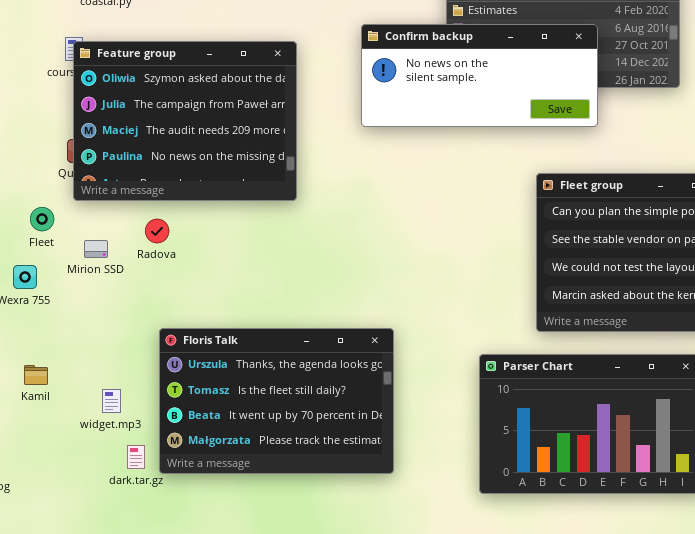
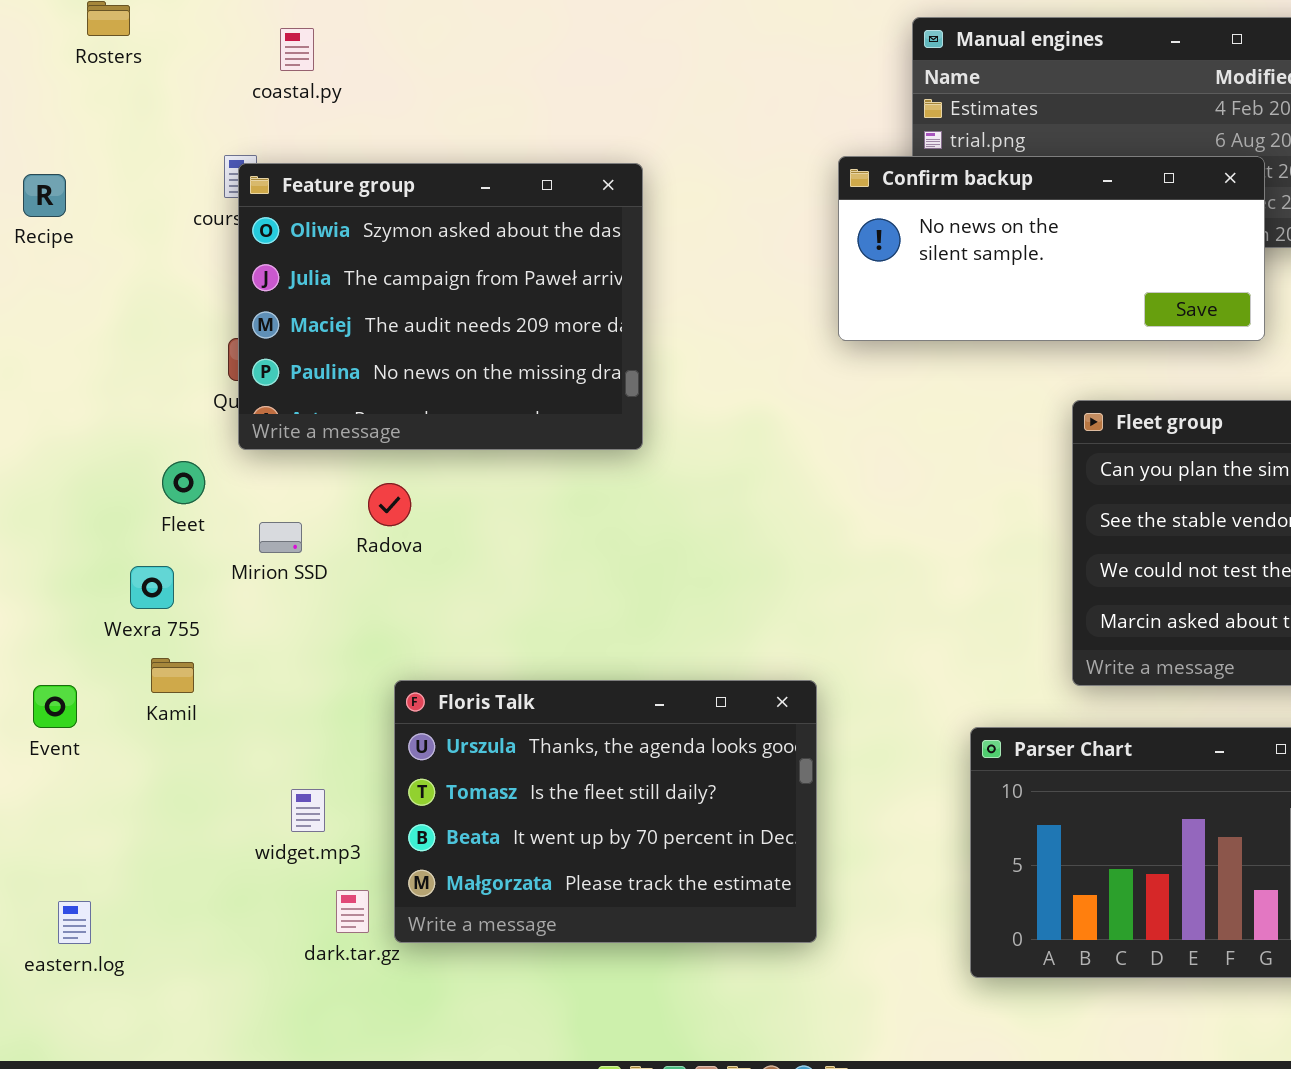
Confirm backup: [361,24,598,127] -> [838,156,1265,341], moved
Kamil: [24,365,48,385] -> [151,658,194,693], moved

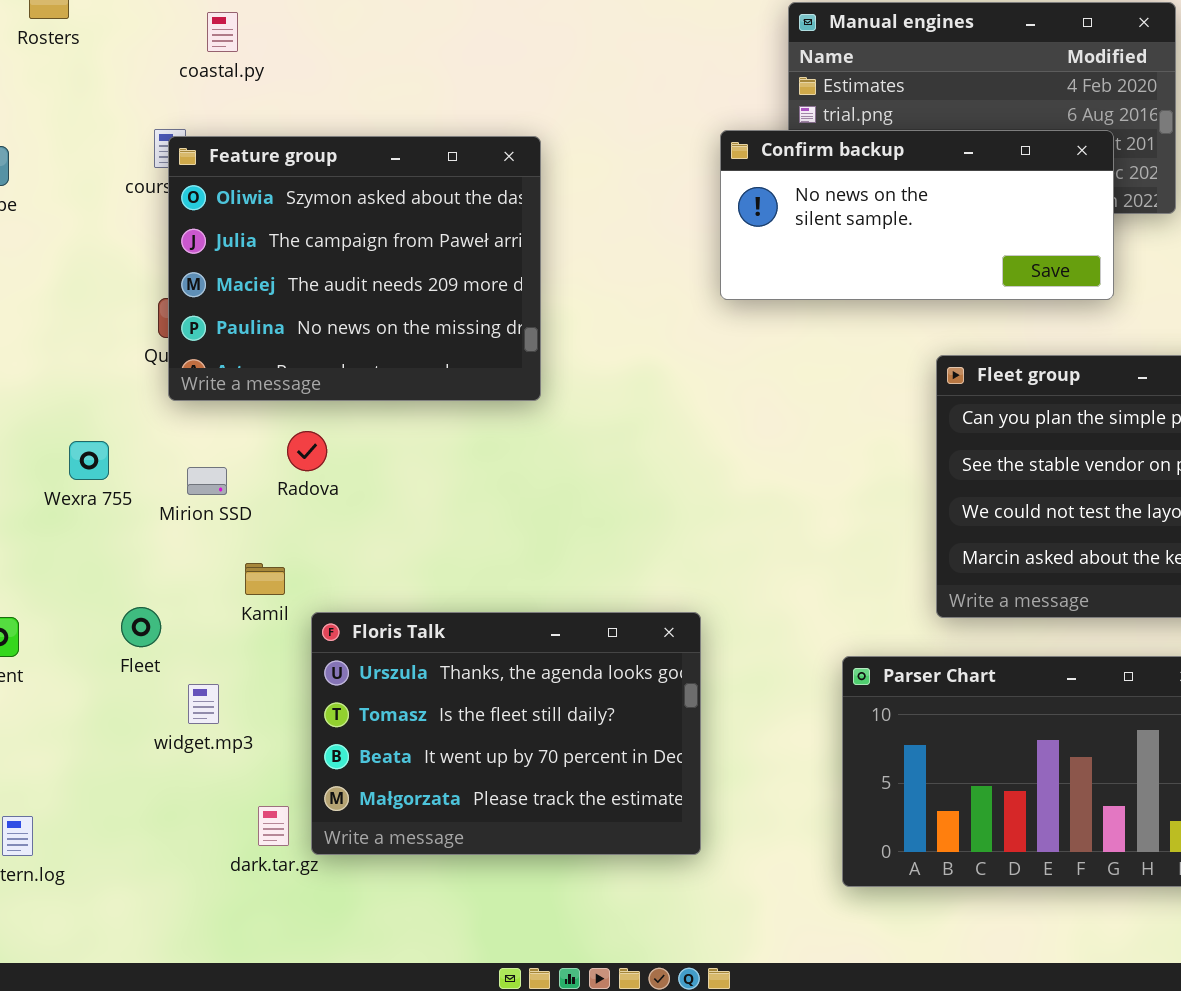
Fleet: [162,461,205,504] -> [121,607,161,647], moved
Wexra 755: [130,566,174,609] -> [69,441,109,480], moved
Kamil: [151,658,194,693] -> [245,563,285,595], moved
widget.mp3: [291,789,325,832] -> [188,684,219,724], moved

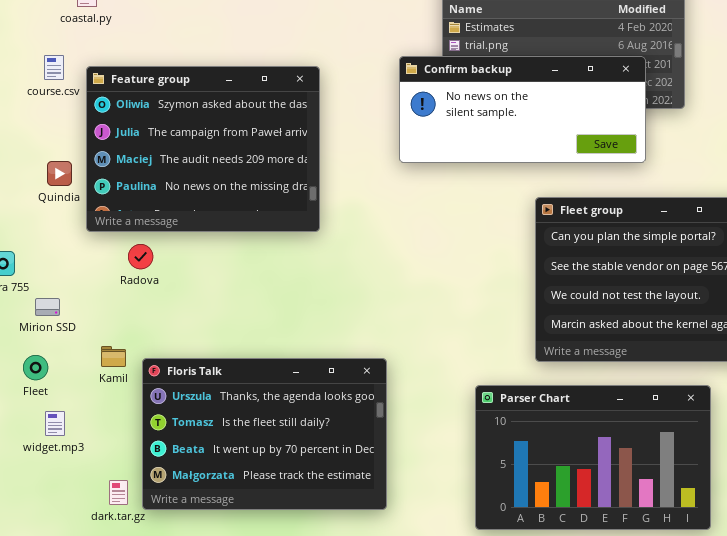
Feature group: [168,136,541,401] -> [86,66,320,232], moved
Mirion SSD: [187,467,227,495] -> [35,298,60,316], moved
Kamil: [245,563,285,595] -> [101,346,126,367], moved
widget.mp3: [188,684,219,724] -> [45,411,65,436], moved

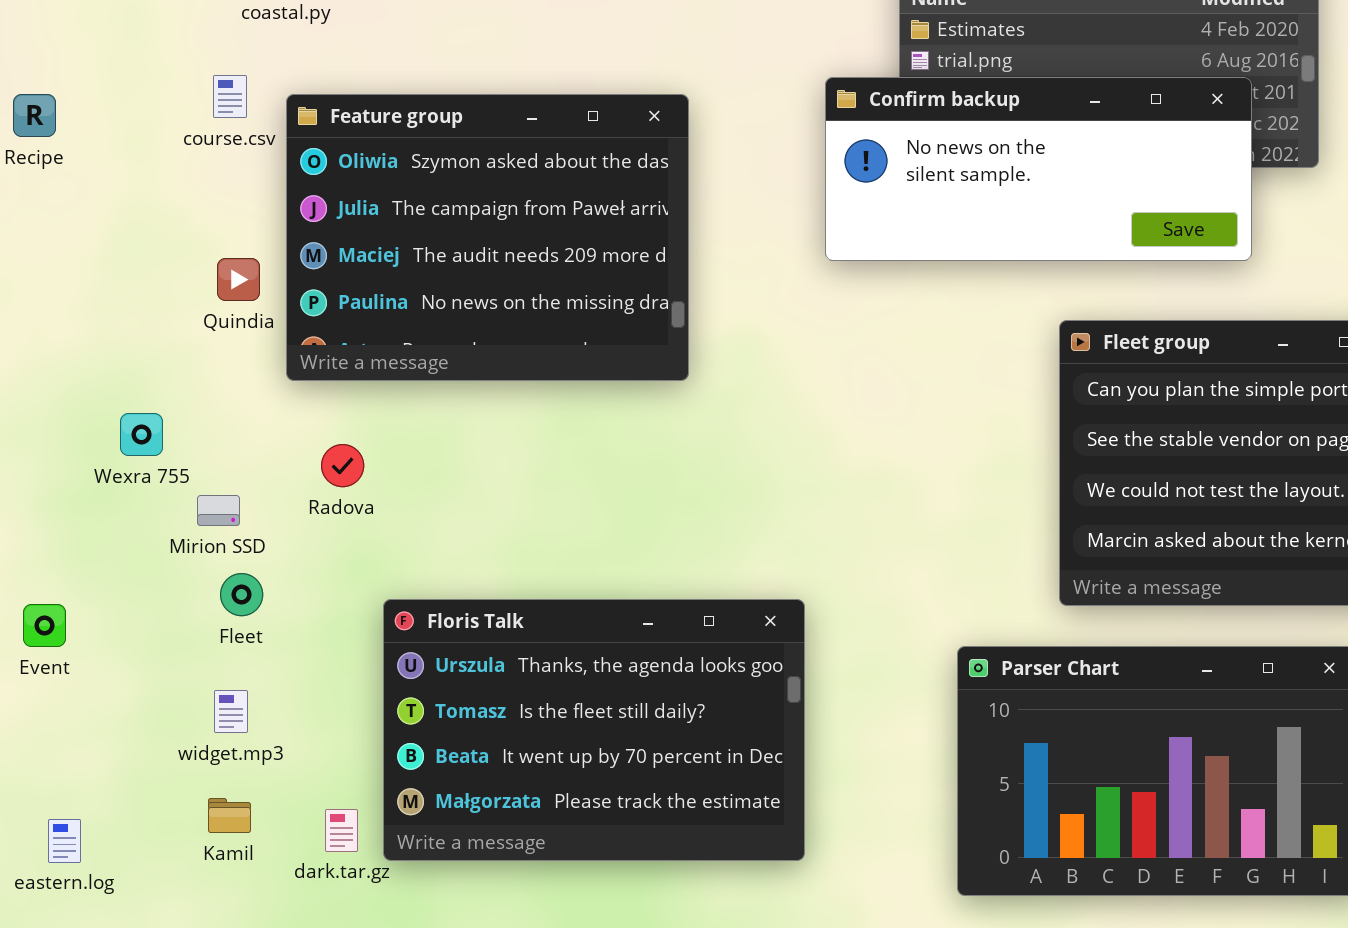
Radova: [128,244,153,269] -> [321,444,364,487], moved
Kamil: [101,346,126,367] -> [208,798,251,833], moved
Fleet: [23,355,48,380] -> [220,573,263,616], moved

